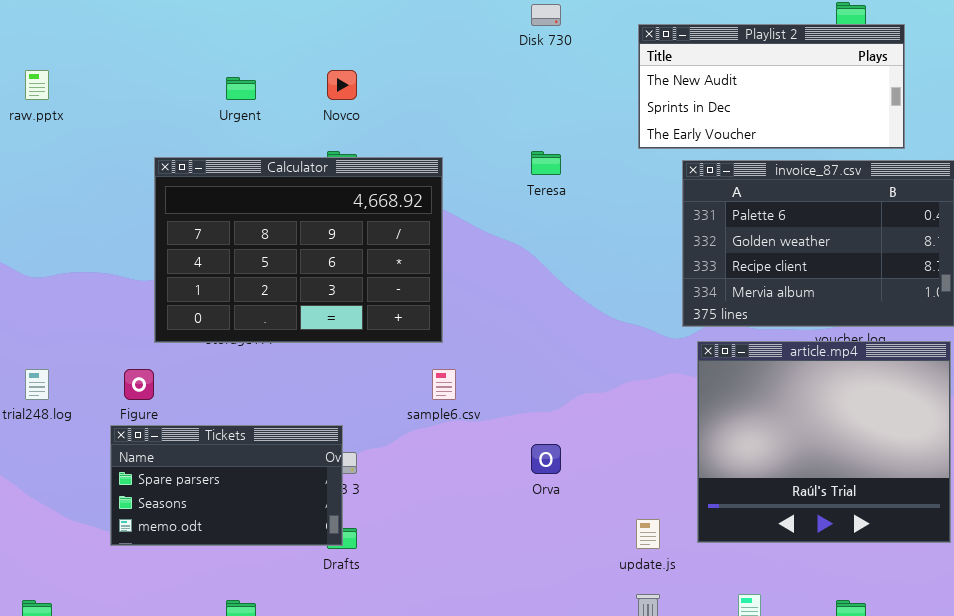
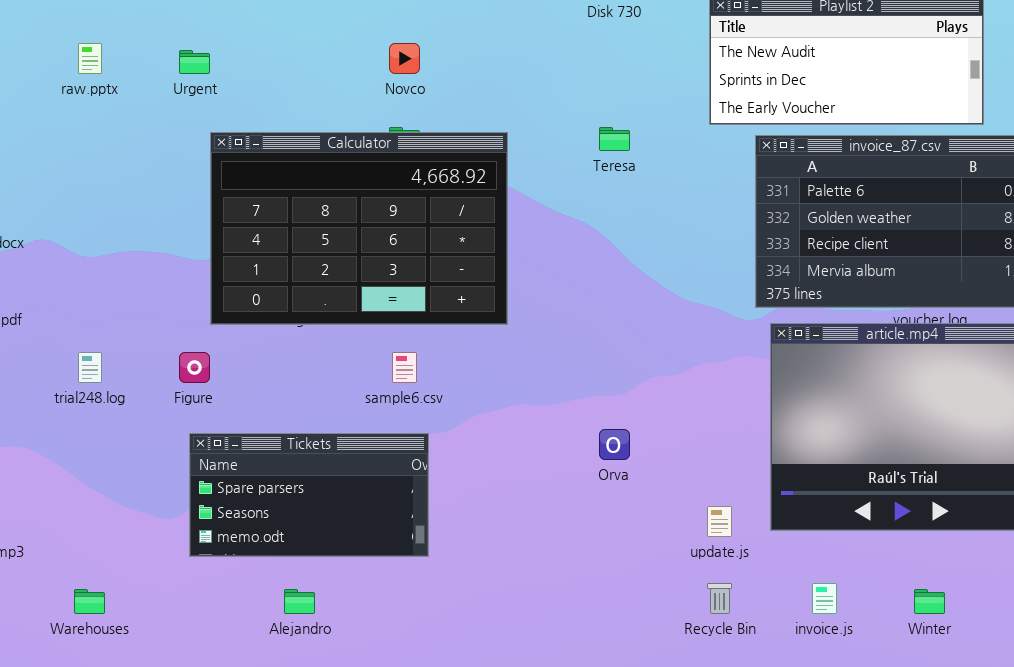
Urgent: [226,77,256,100] -> [179,50,210,74], moved
sample6.csv: [432,369,456,400] -> [392,352,417,383], moved
Tickets: [110,425,343,546] -> [189,433,429,557], moved

